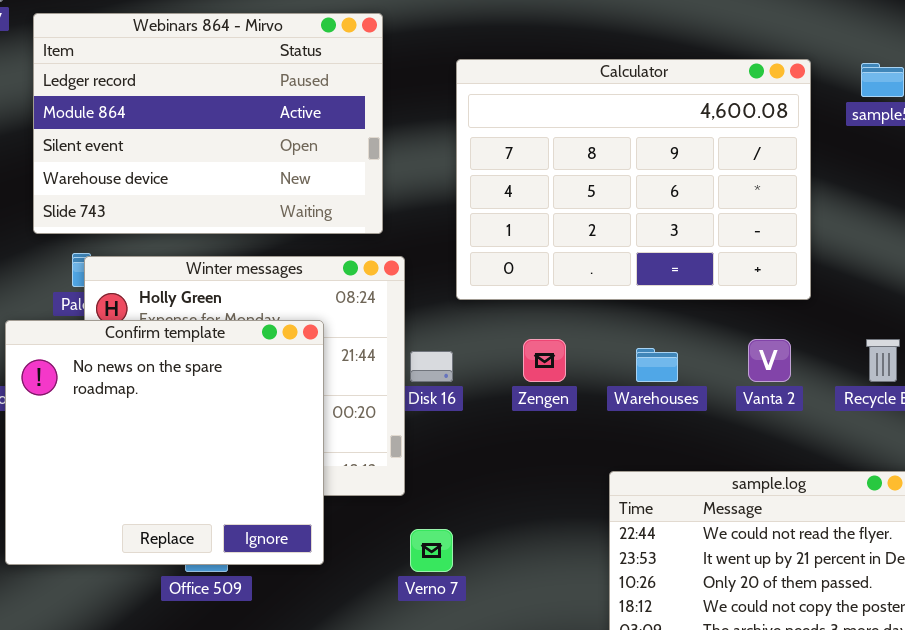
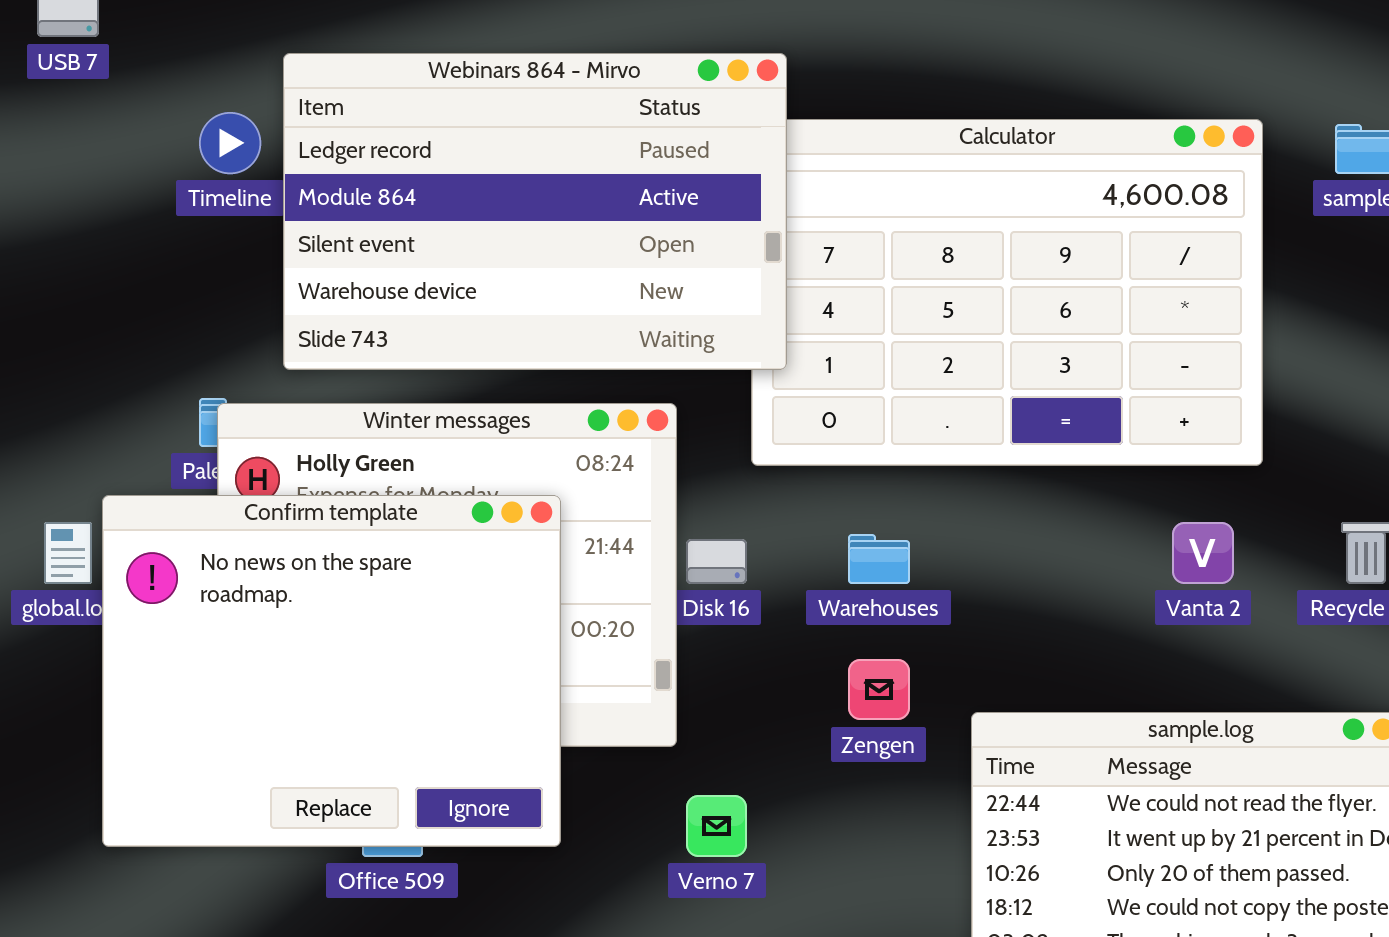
Webinars 864 - Mirvo: [33,13,383,234] -> [283,53,787,370], moved
Zengen: [523,339,566,382] -> [848,659,910,720], moved
Warehouses: [636,348,678,382] -> [848,534,910,584], moved

